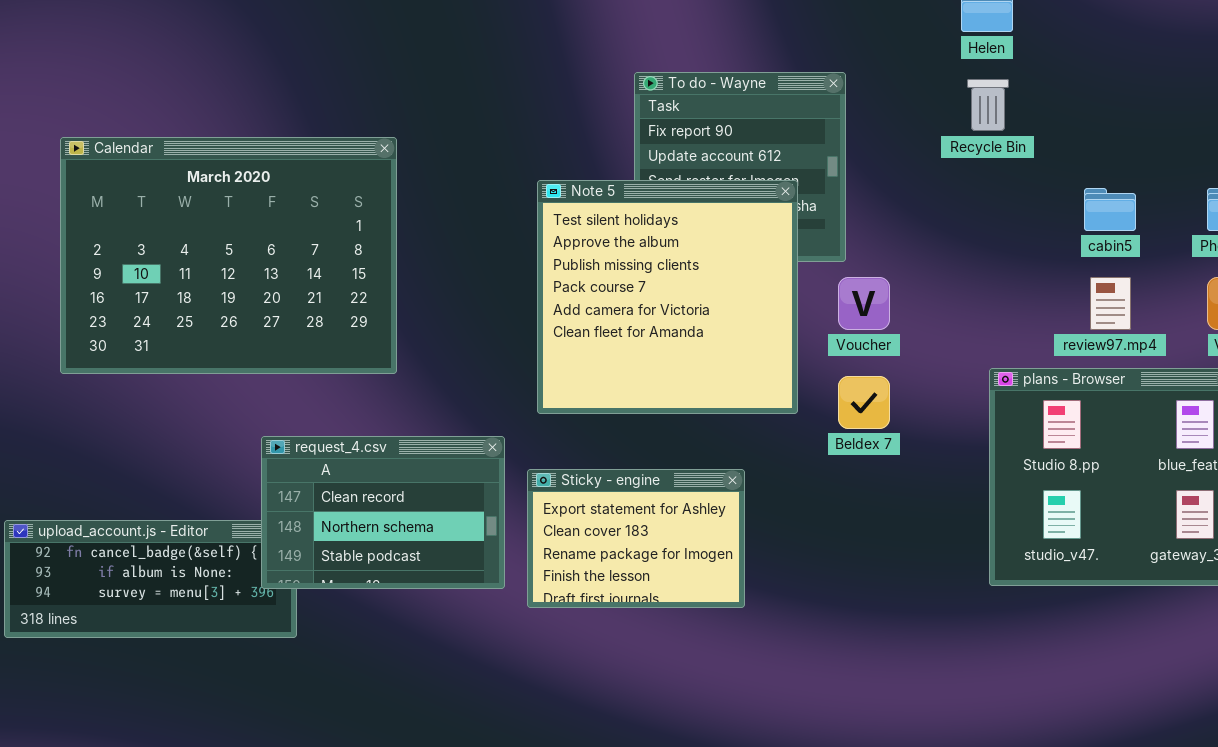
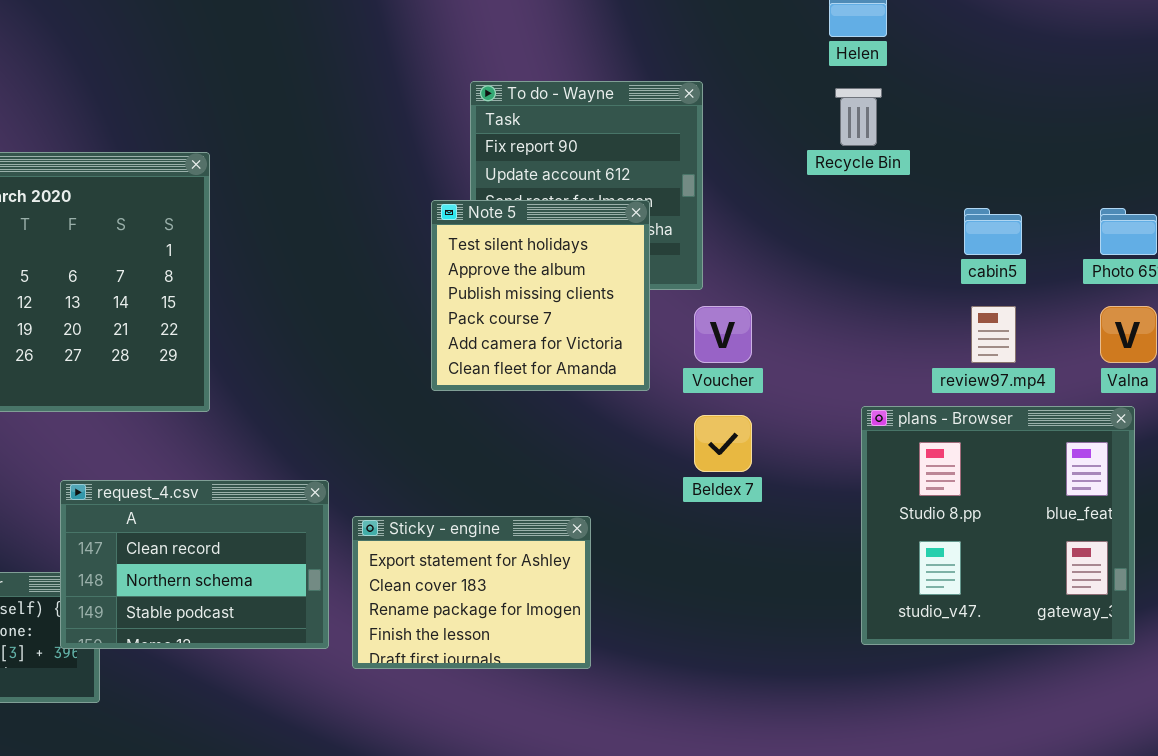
Note 5: [537,180,798,414] -> [431,200,650,391], resized

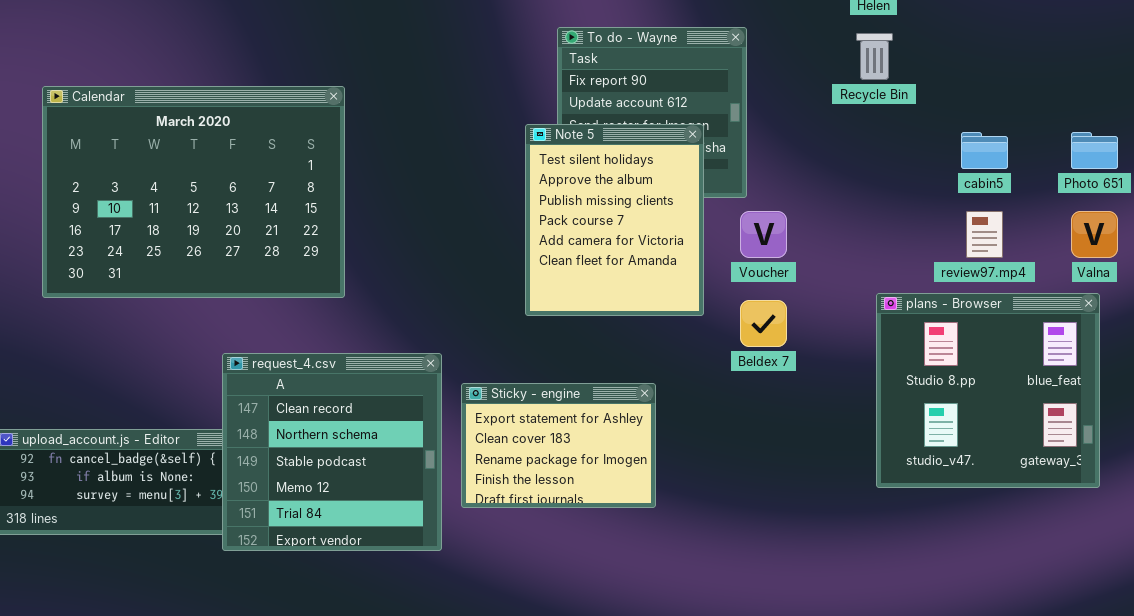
Note 5: [431,200,650,391] -> [525,124,704,316], resized
request_4.csv: [60,480,329,649] -> [222,353,442,551], resized

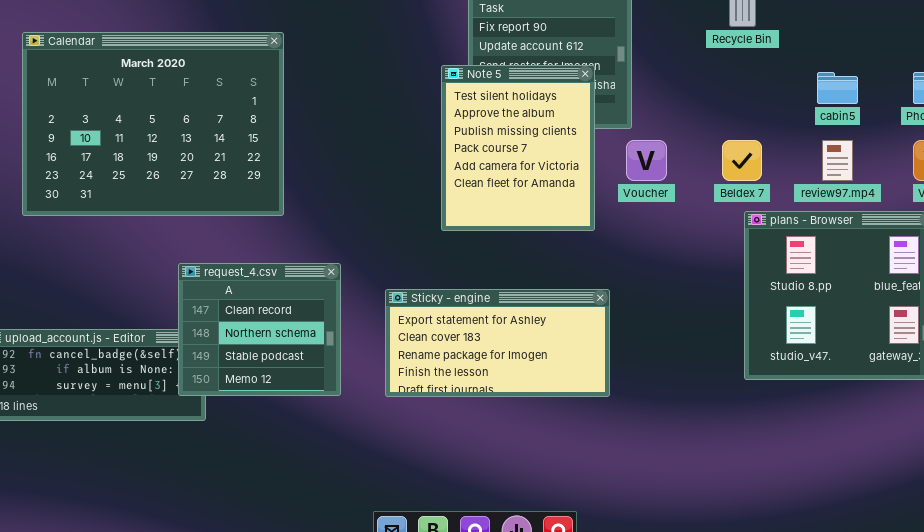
Beldex 7: [740,300,787,347] -> [722,140,762,181], moved
request_4.csv: [222,353,442,551] -> [178,263,341,396], resized
Sticky - engine: [461,383,656,508] -> [385,289,610,397], resized

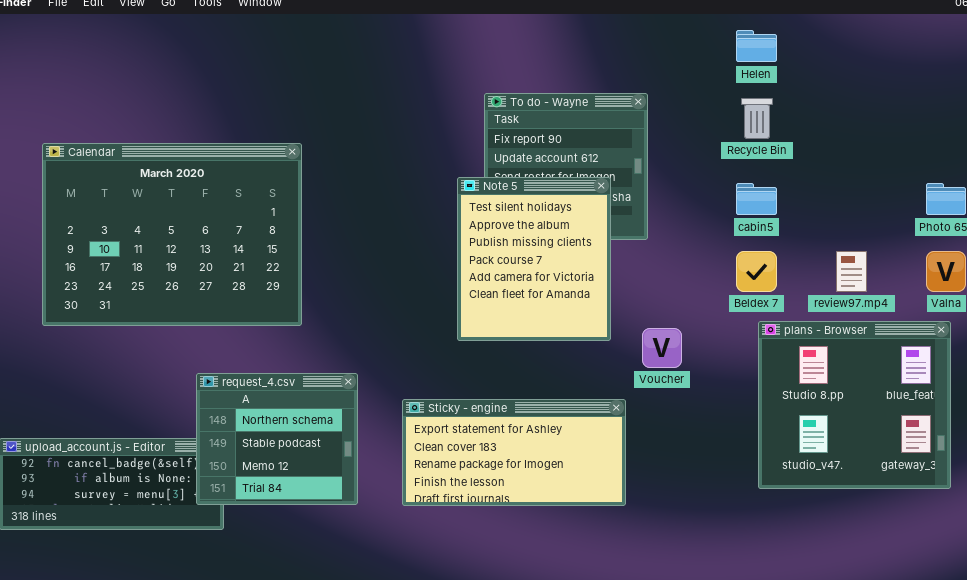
cabin5: [817,72,858,104] -> [736,183,777,215], moved
Voucher: [626,140,667,181] -> [642,328,682,368], moved
request_4.csv: [178,263,341,396] -> [196,373,358,505], scrolled down 1 row

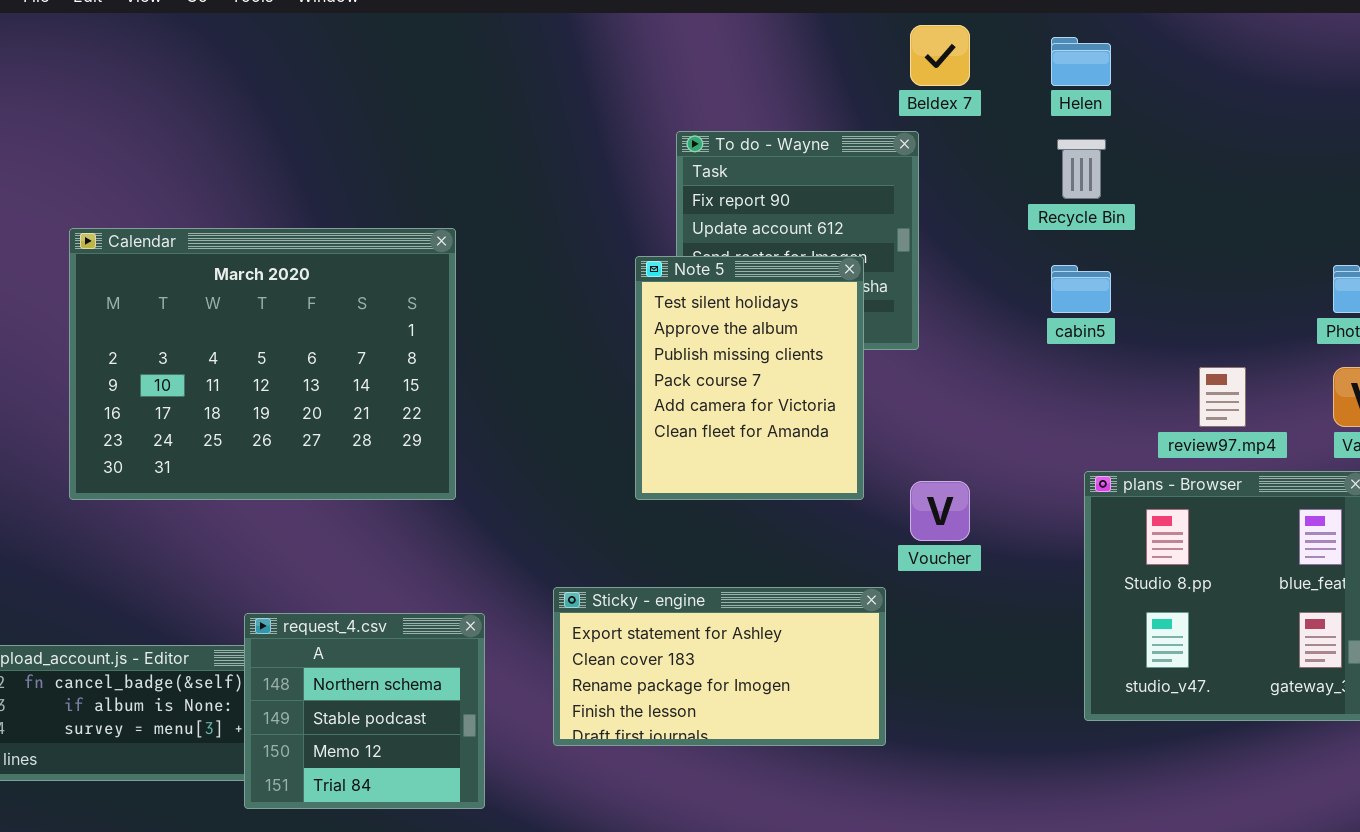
Calendar: [42,143,302,326] -> [69,228,456,500], moved
Beldex 7: [736,251,777,292] -> [910,25,970,86], moved
request_4.csv: [196,373,358,505] -> [244,613,485,809], moved

